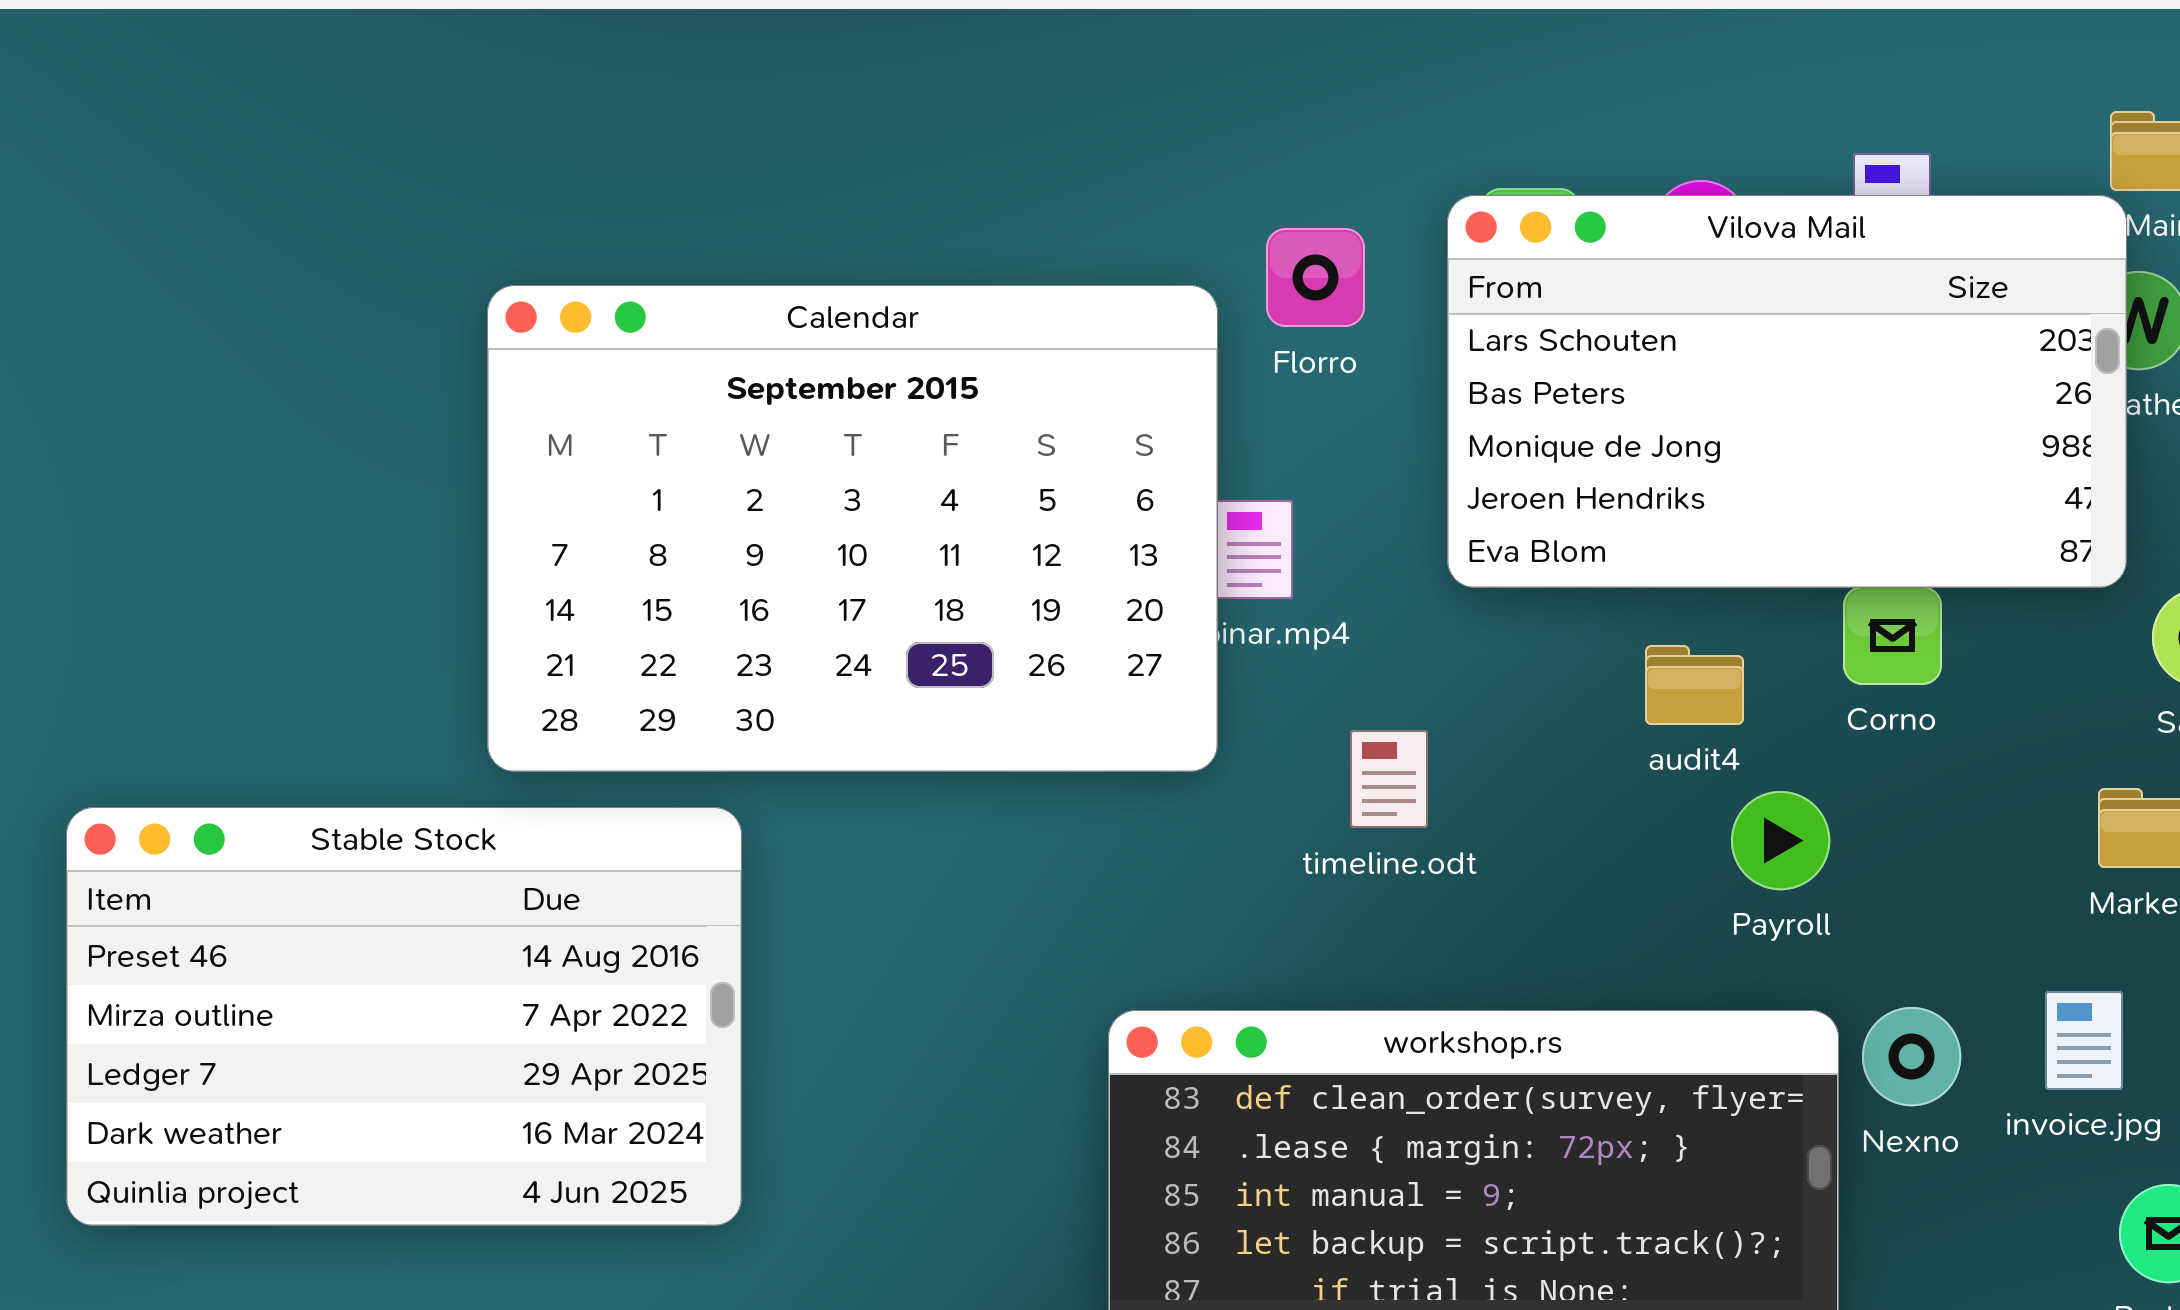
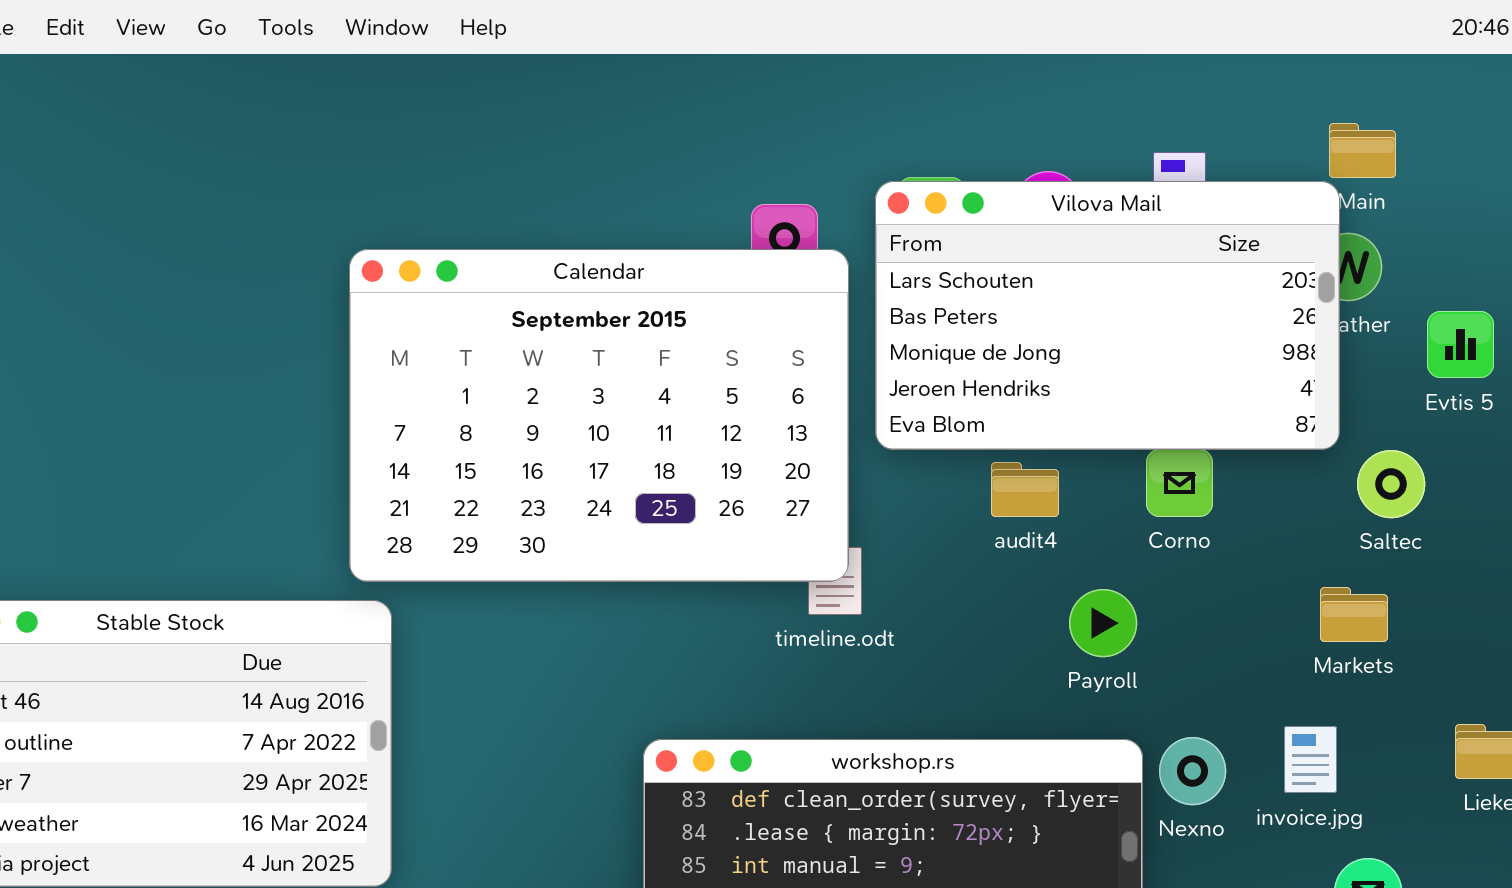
Calendar: [487,285,1218,772] -> [349,249,849,582], moved
audit4: [1645,645,1744,725] -> [991,462,1059,517], moved

